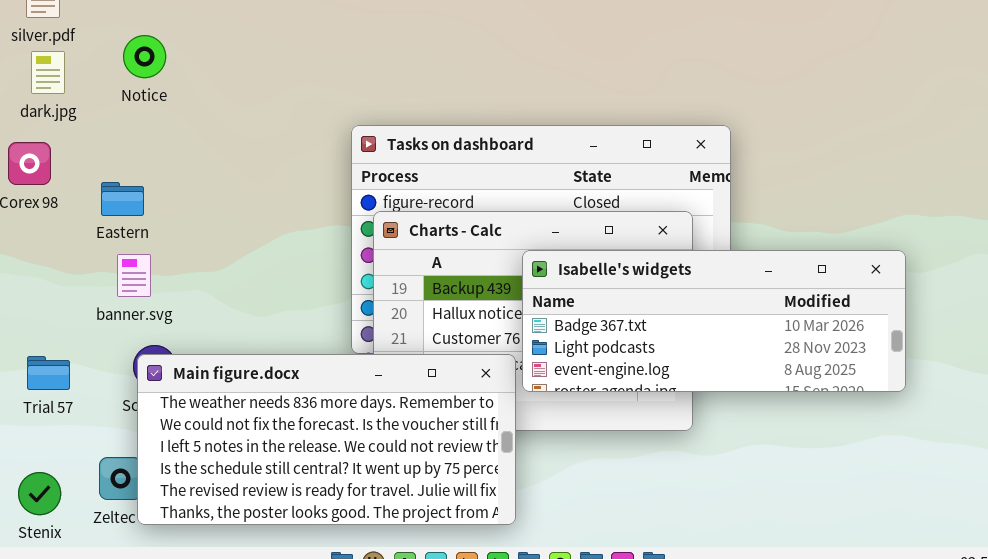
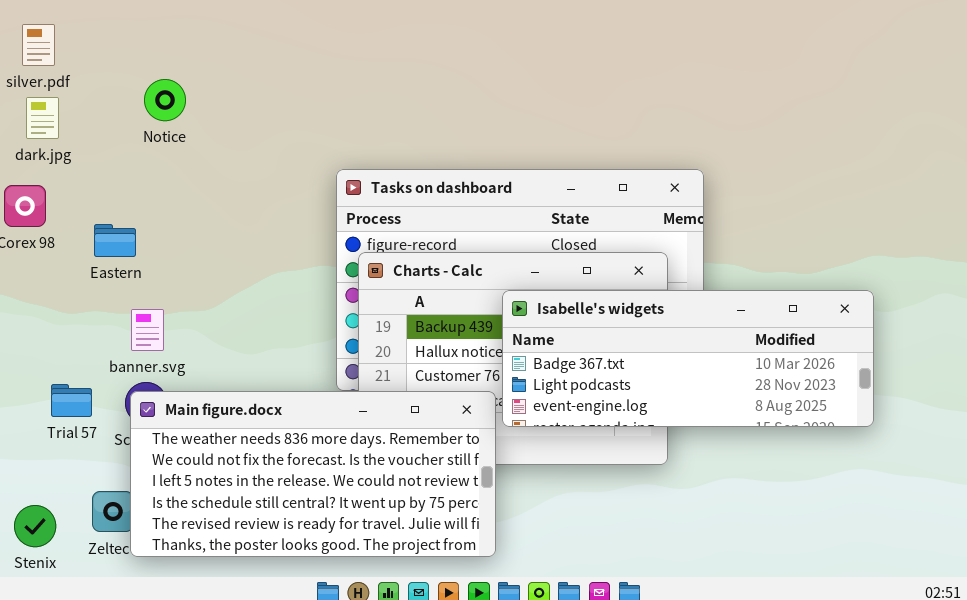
Notice: [123,35,166,78] -> [144,79,186,121], moved
banner.svg: [117,254,151,297] -> [131,309,164,351], moved
Trial 57: [27,356,70,390] -> [51,384,92,417], moved

